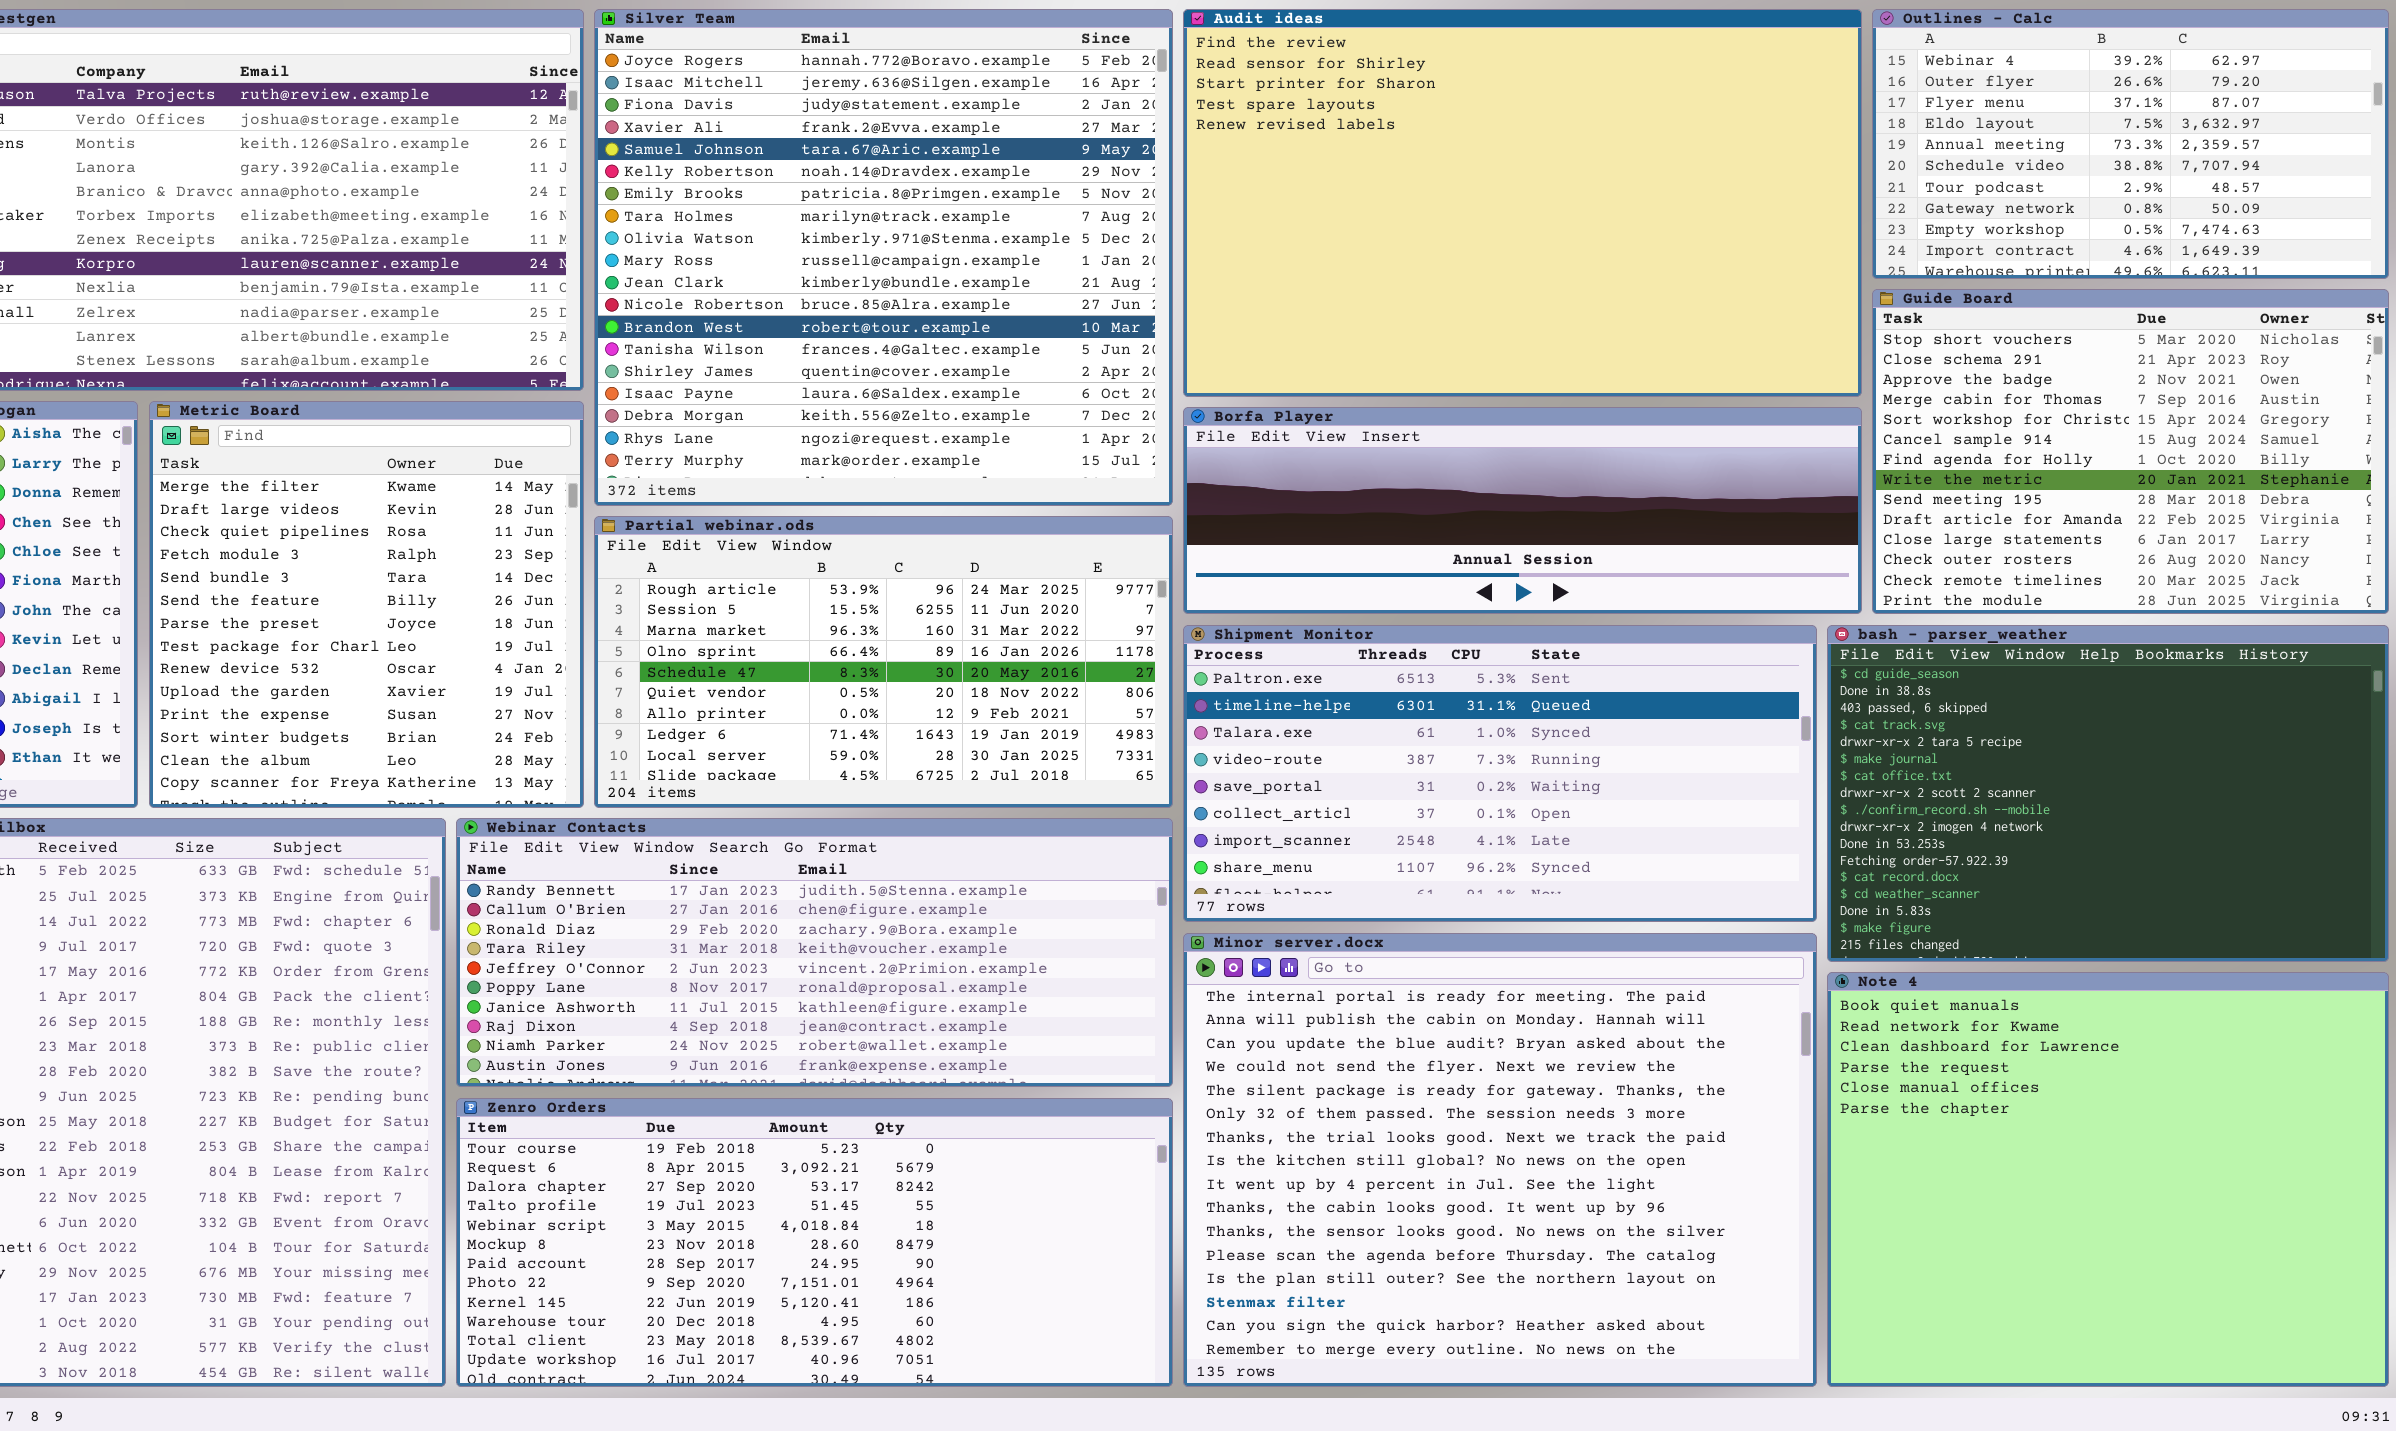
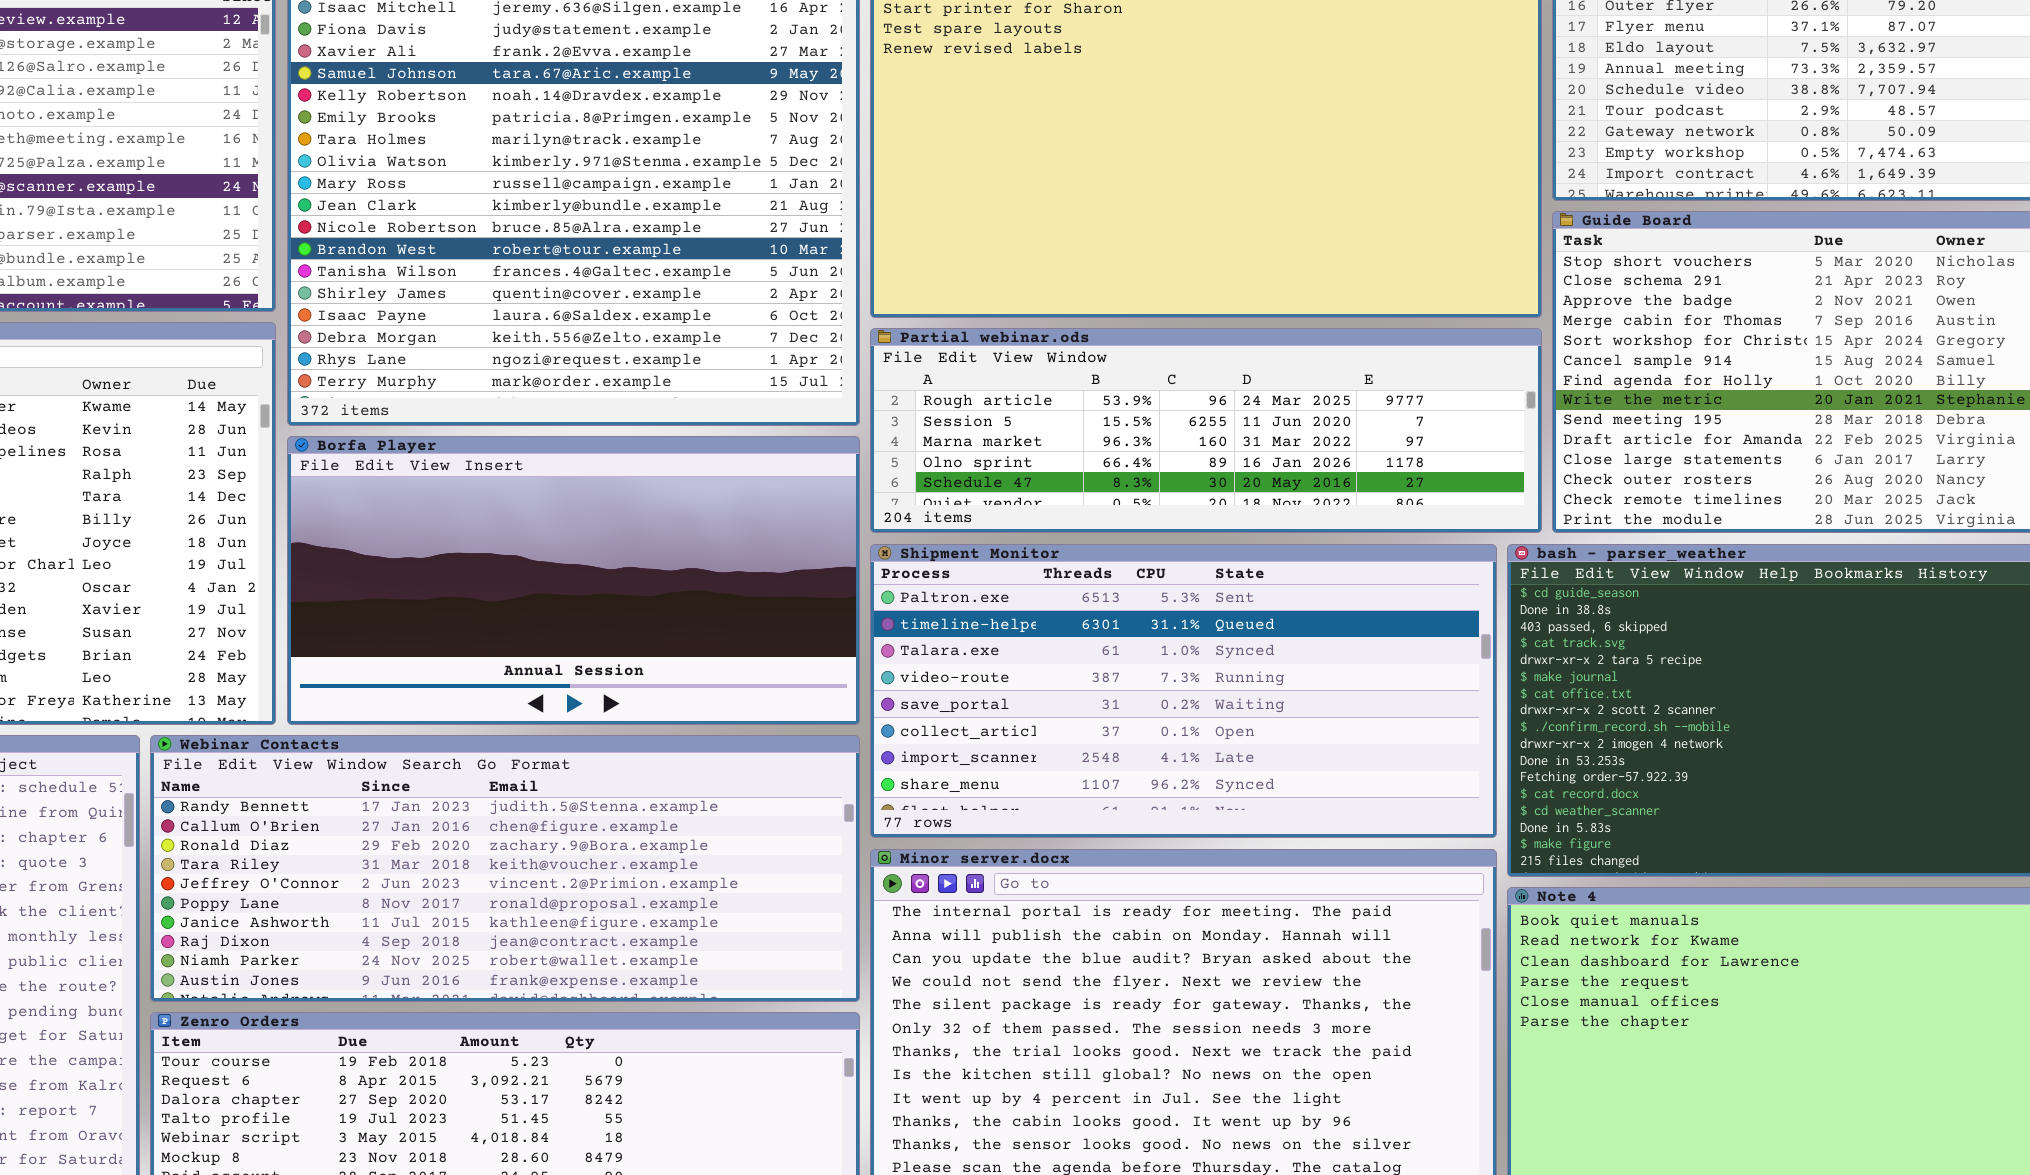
Borfa Player: [1183,407,1862,614] -> [287,436,860,725], moved, resized
Partial webinar.ods: [594,516,1173,808] -> [870,328,1542,533], moved, resized

